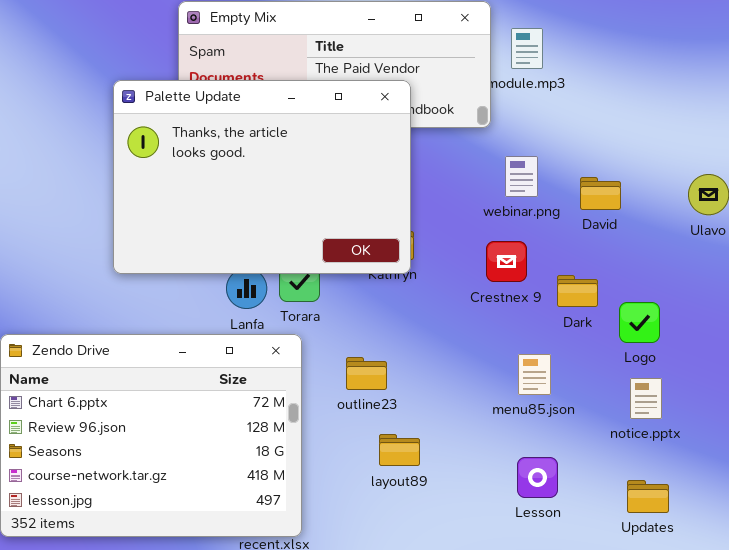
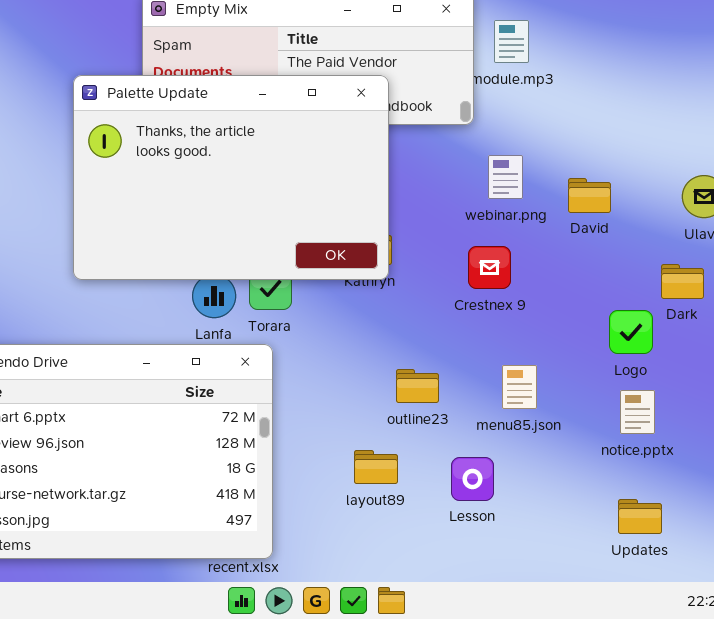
Dark: [557,275,598,307] -> [661,264,704,299], moved
outline23: [346,357,387,390] -> [396,369,439,403], moved
Lesson: [517,457,558,498] -> [451,457,494,501], moved

